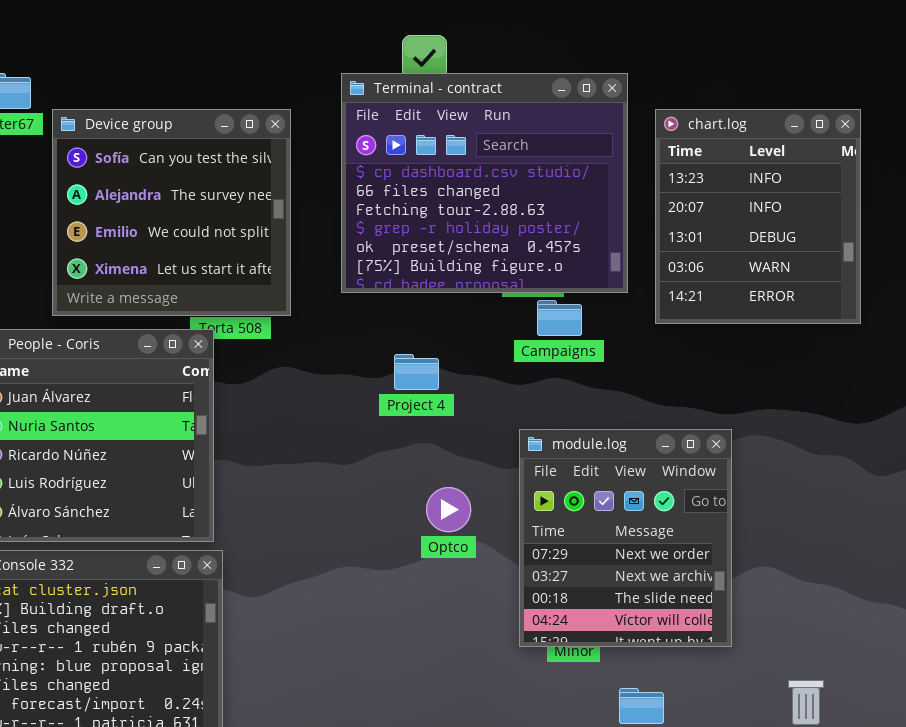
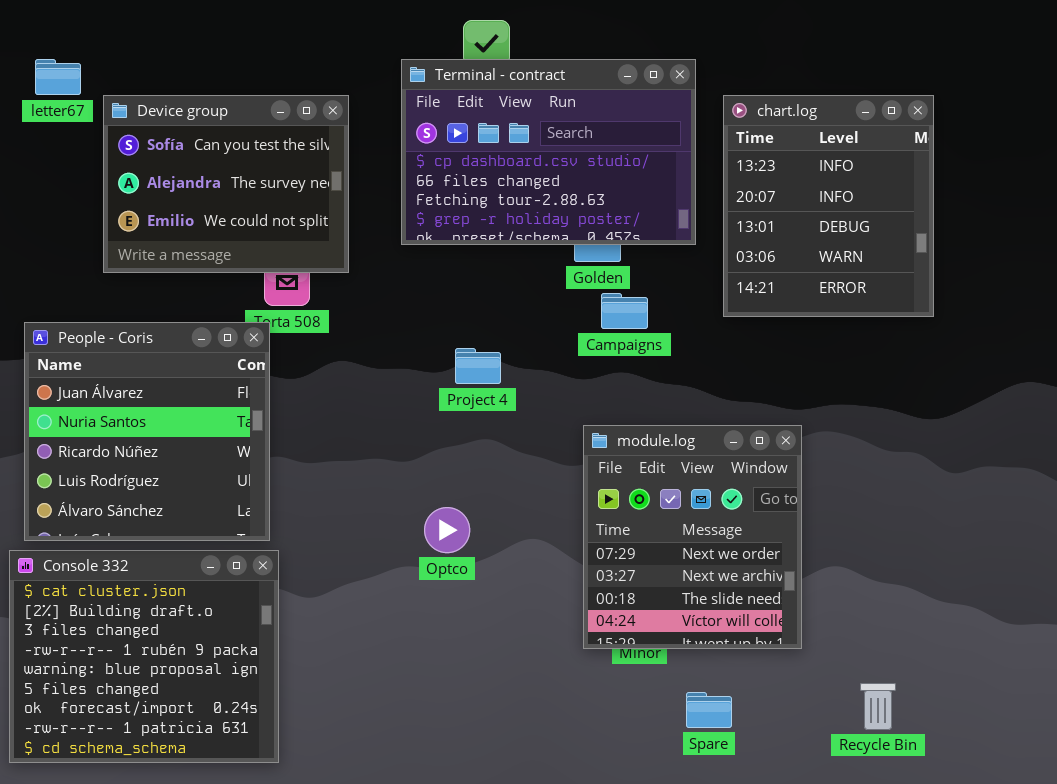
Terminal - contract: [341,73,628,293] -> [401,59,696,245], resized
Device group: [52,109,291,316] -> [103,95,349,273], resized
Optco: [426,487,471,532] -> [424,507,470,553], moved

